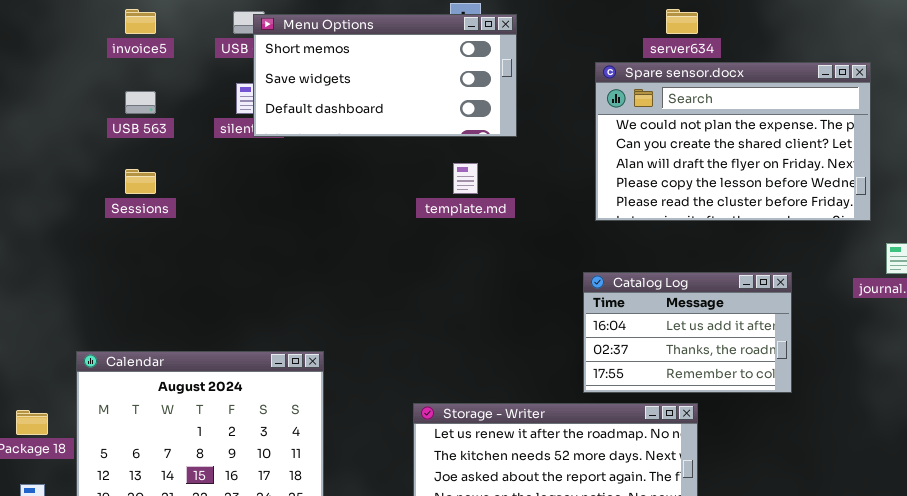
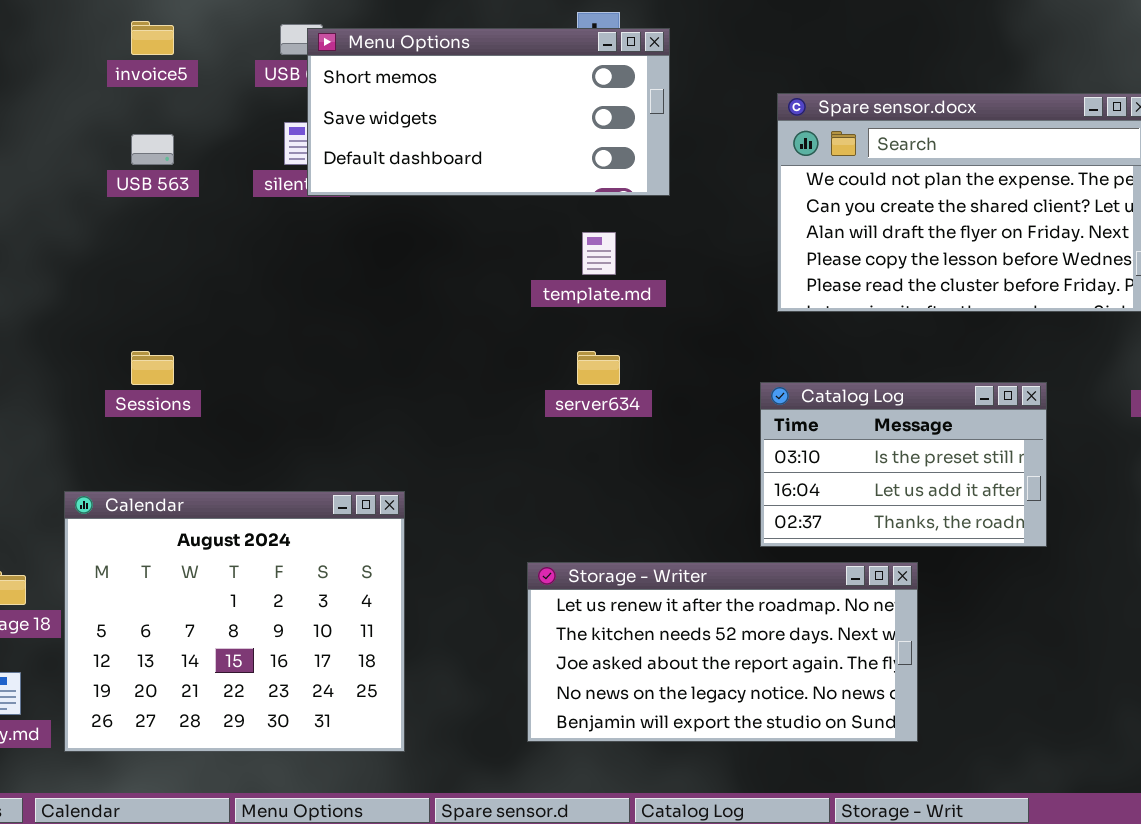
server634: [666,9,698,34] -> [577,351,620,385], moved
Sessions: [125,169,156,194] -> [131,351,174,385], moved
Catalog Log: [583,272,792,393] -> [760,382,1047,547], scrolled up 1 row

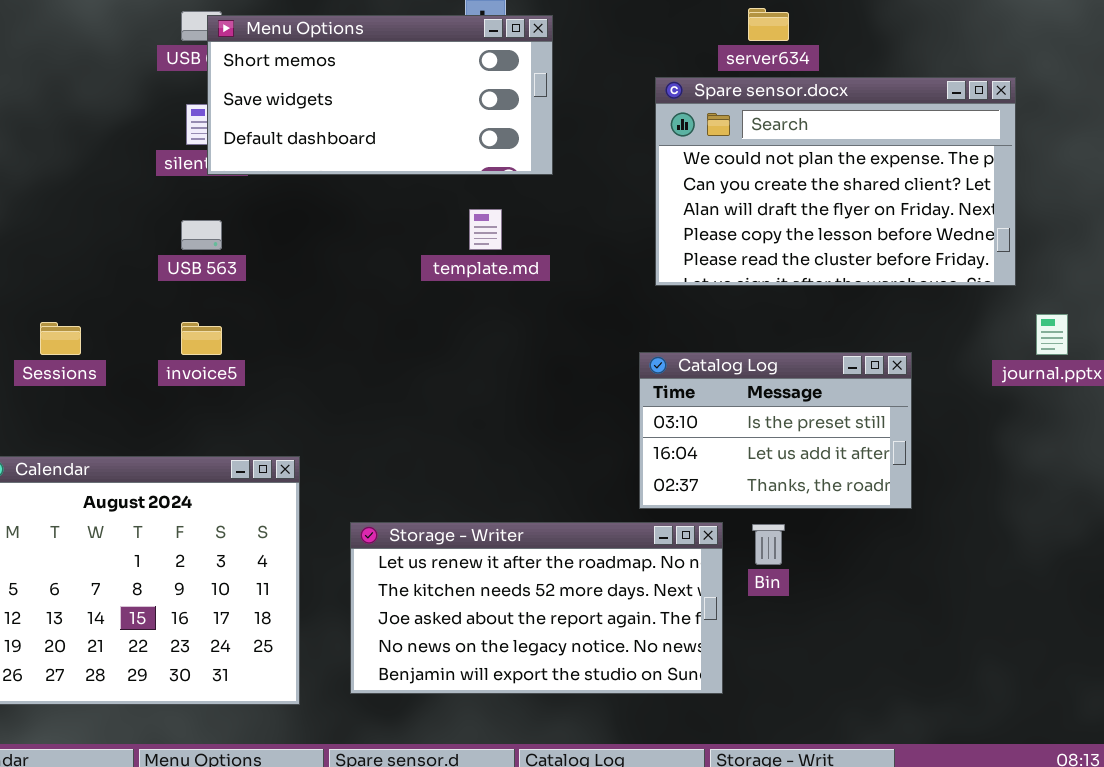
invoice5: [131,21,174,55] -> [181,322,222,355], moved
USB 563: [131,134,174,165] -> [181,220,222,250], moved
server634: [577,351,620,385] -> [748,8,789,41], moved
Storage - Writer: [527,562,918,742] -> [350,522,723,694], moved

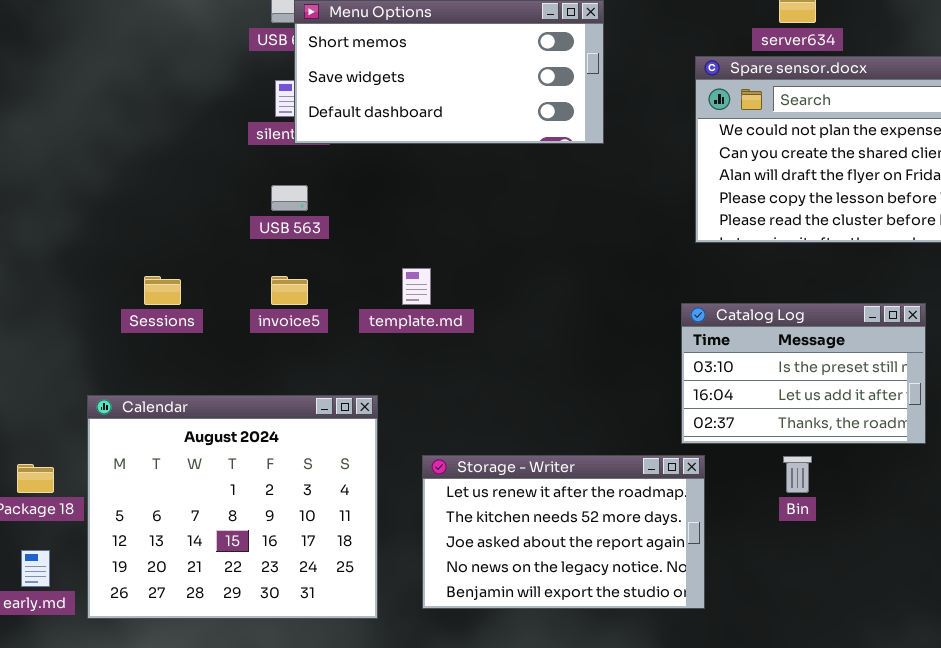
template.md: [469,209,502,250] -> [402,268,431,305], moved
Storage - Writer: [350,522,723,694] -> [422,455,705,609], resized

